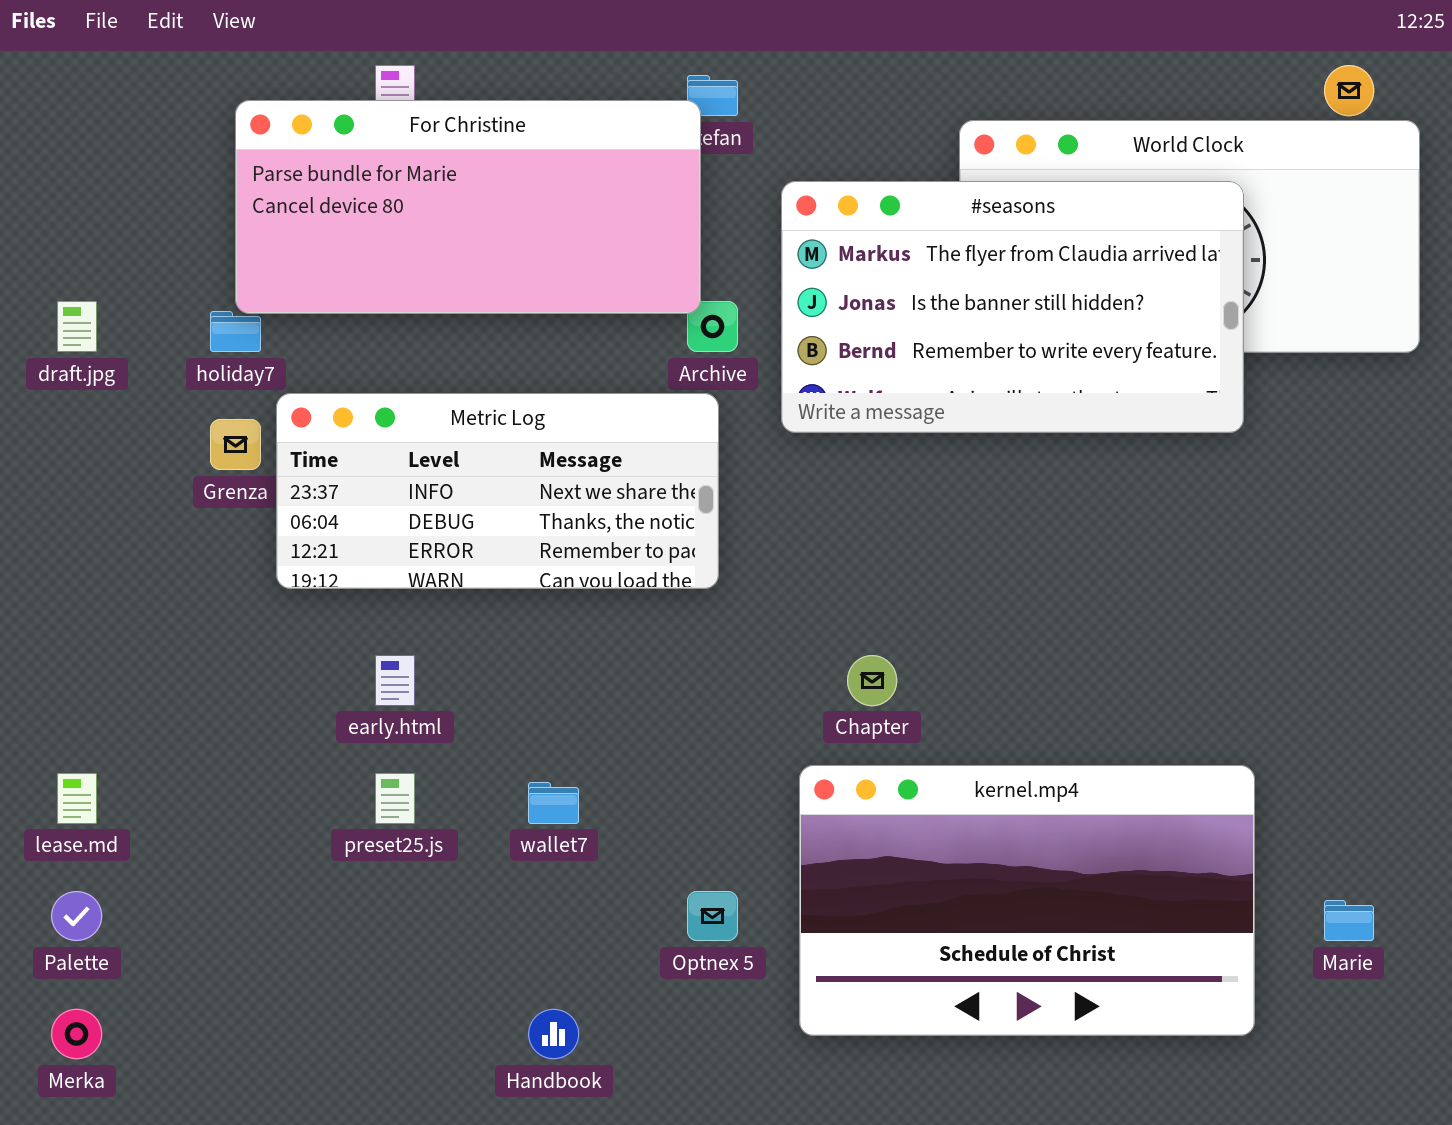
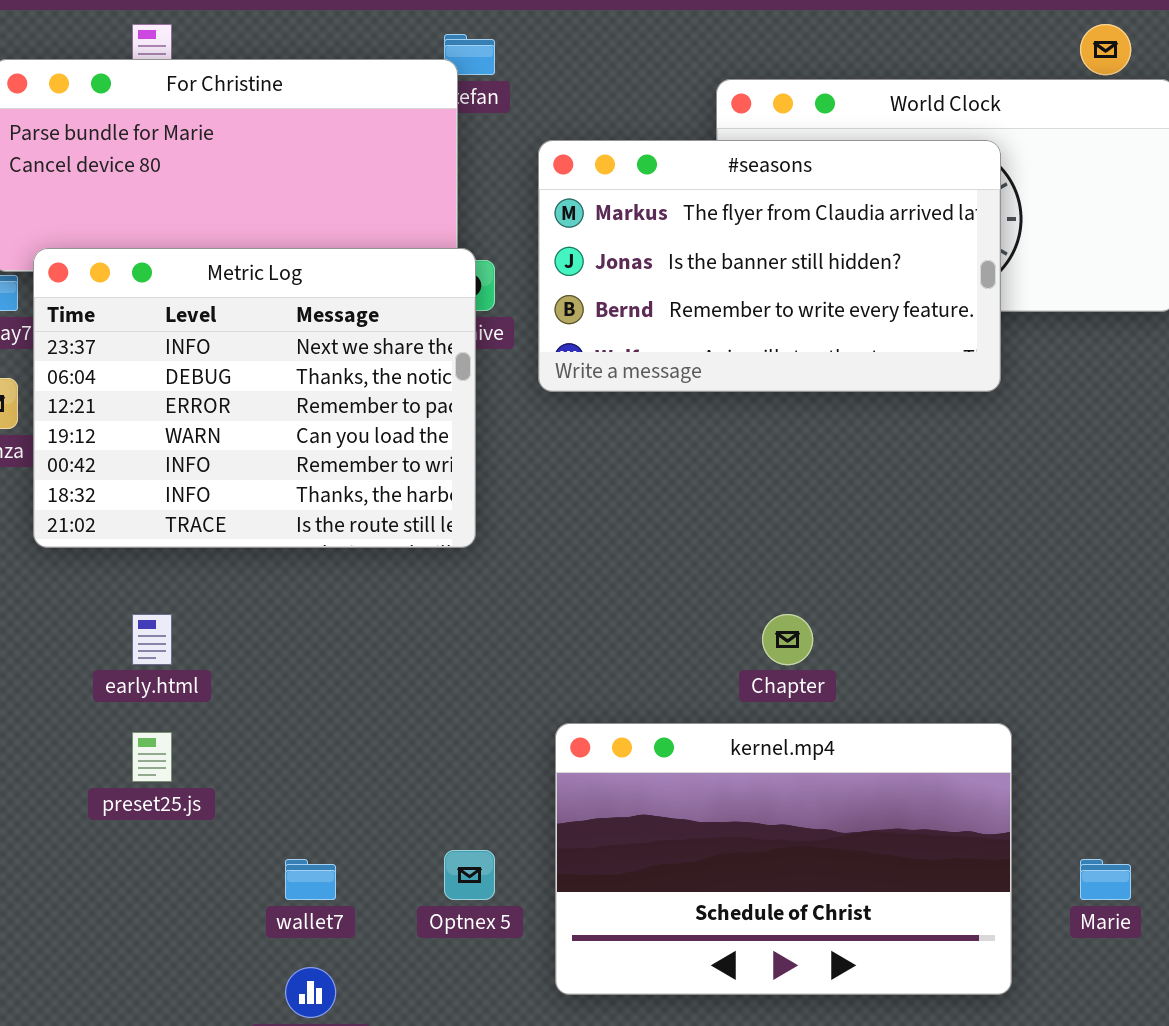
Metric Log: [276,393,719,589] -> [33,248,476,548], resized
Chapter: [847,655,897,706] -> [762,614,813,665], moved
wallet7: [528,782,579,824] -> [285,859,336,900], moved

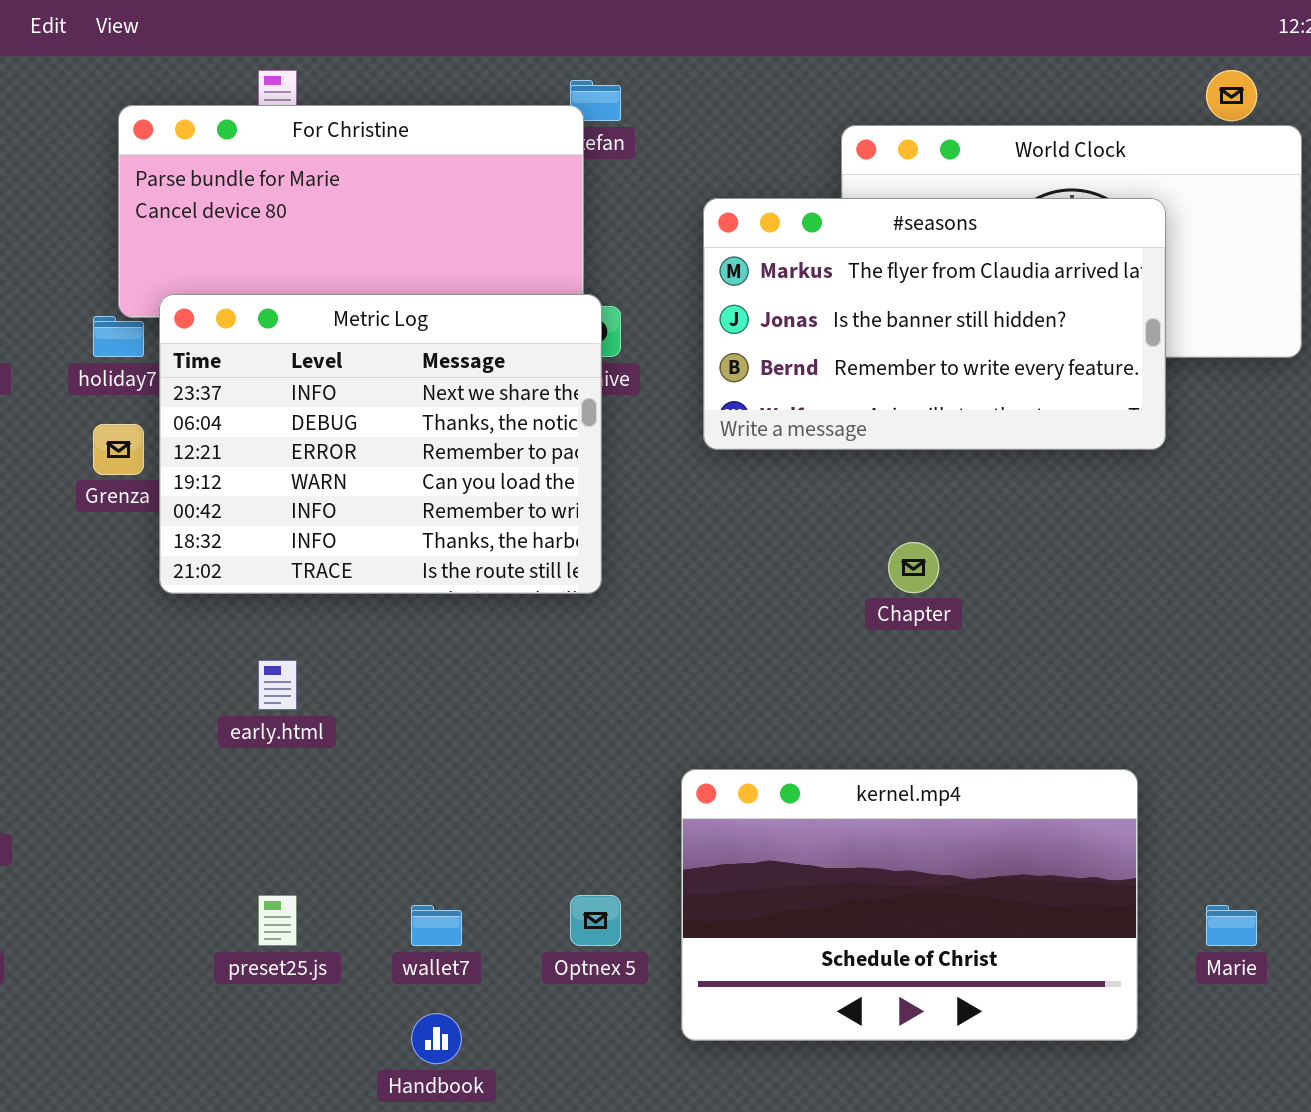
#seasons: [538,140,1001,392] -> [703,198,1166,450], moved
Chapter: [762,614,813,665] -> [888,542,939,593], moved
preset25.js: [132,732,172,782] -> [258,895,297,946], moved

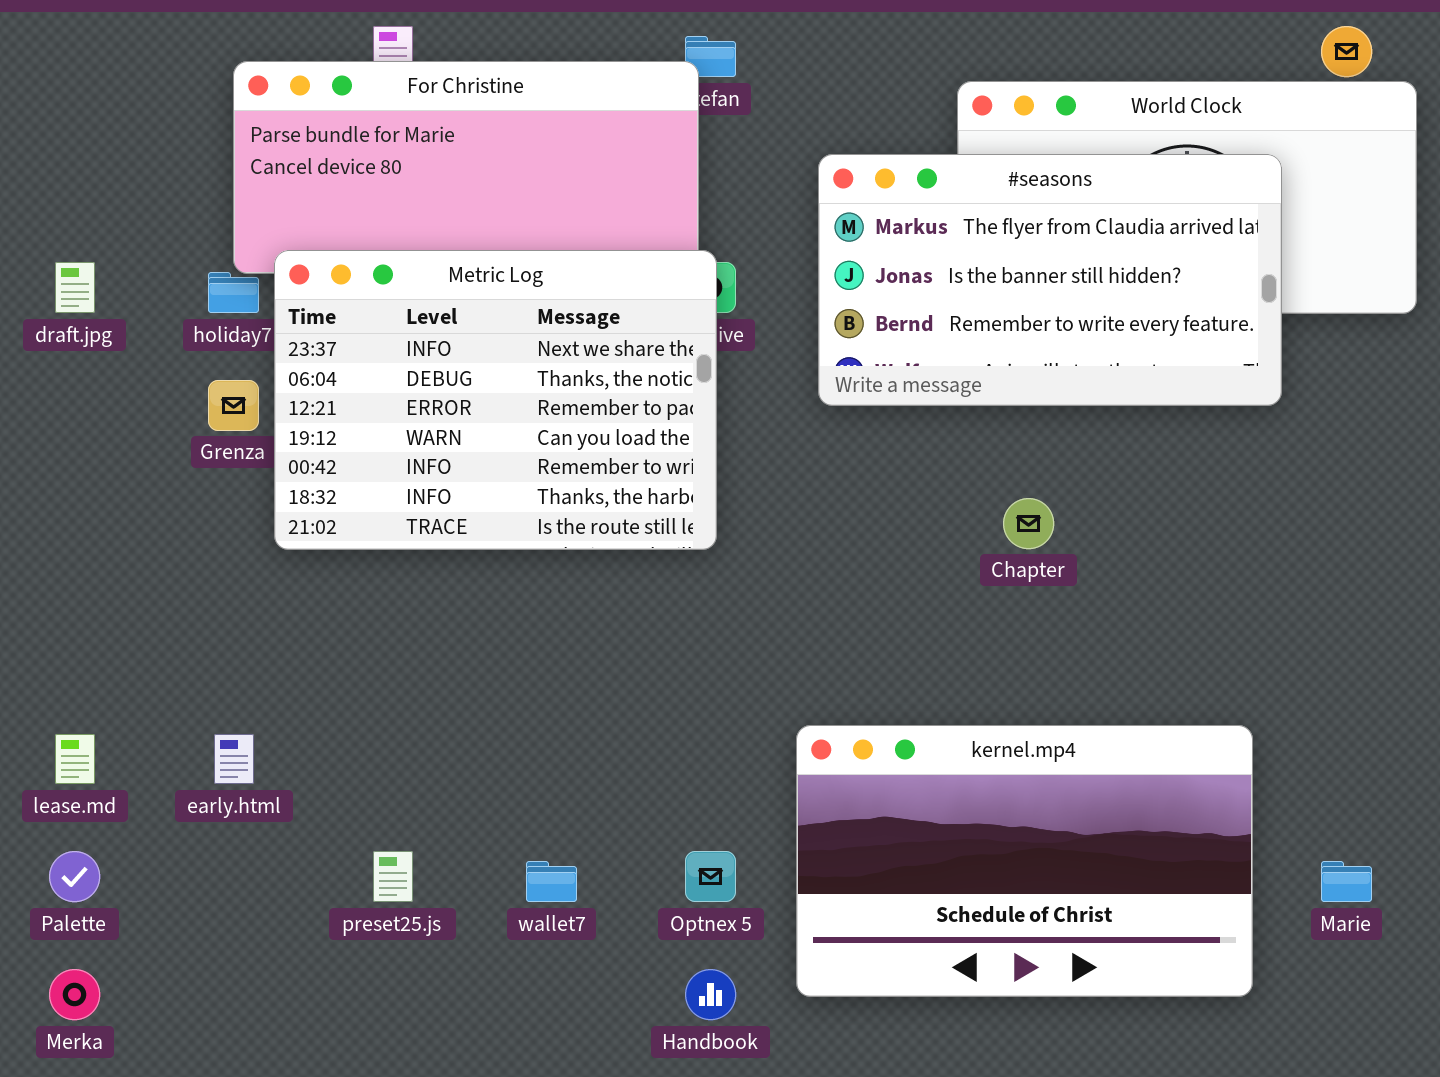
early.html: [258,660,297,710] -> [214,734,254,784], moved
Handbook: [411,1013,462,1064] -> [685,969,736,1020], moved

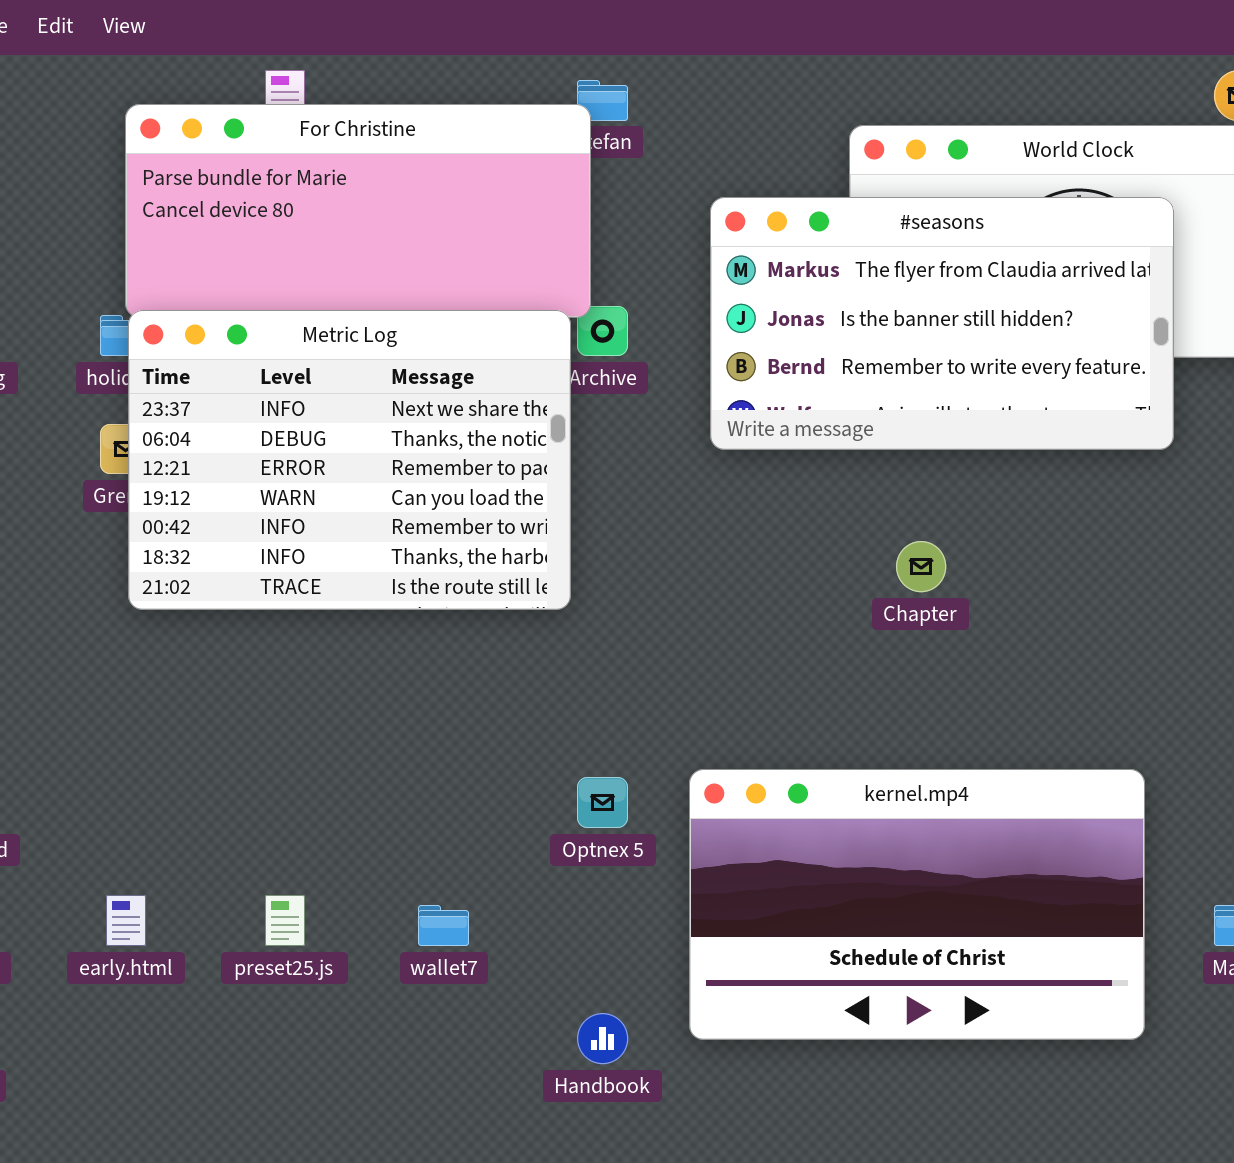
Metric Log: [274,250,717,550] -> [128,310,571,610], moved
early.html: [214,734,254,784] -> [106,895,146,946], moved
Optnex 5: [685,851,736,902] -> [577,777,628,828], moved

